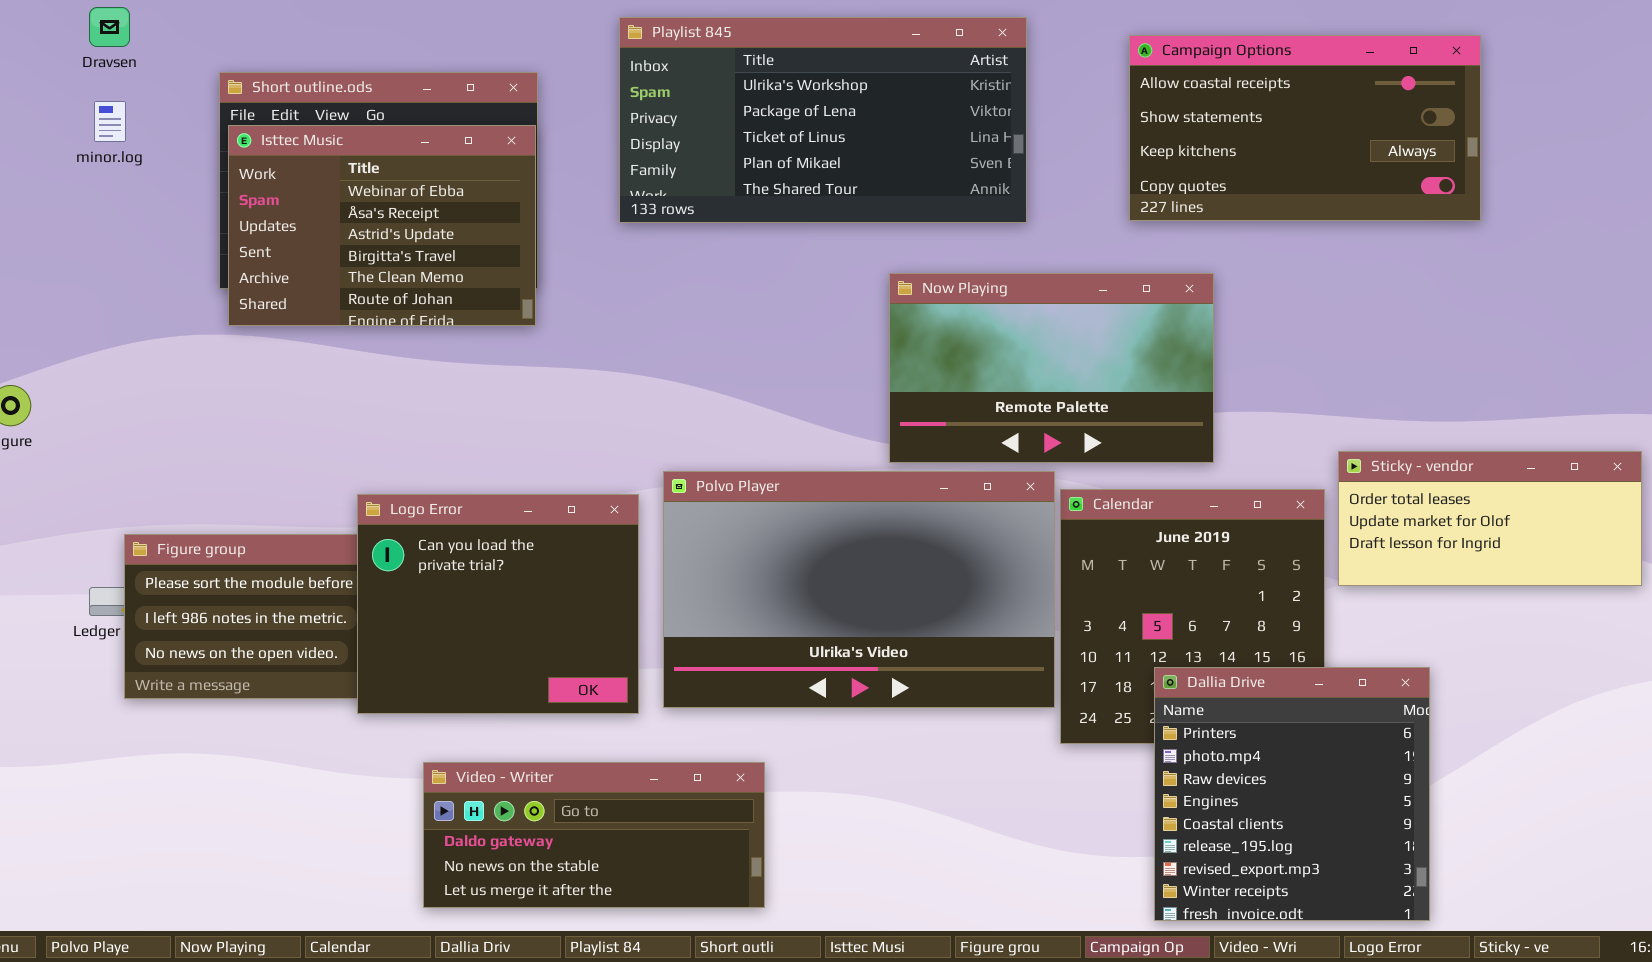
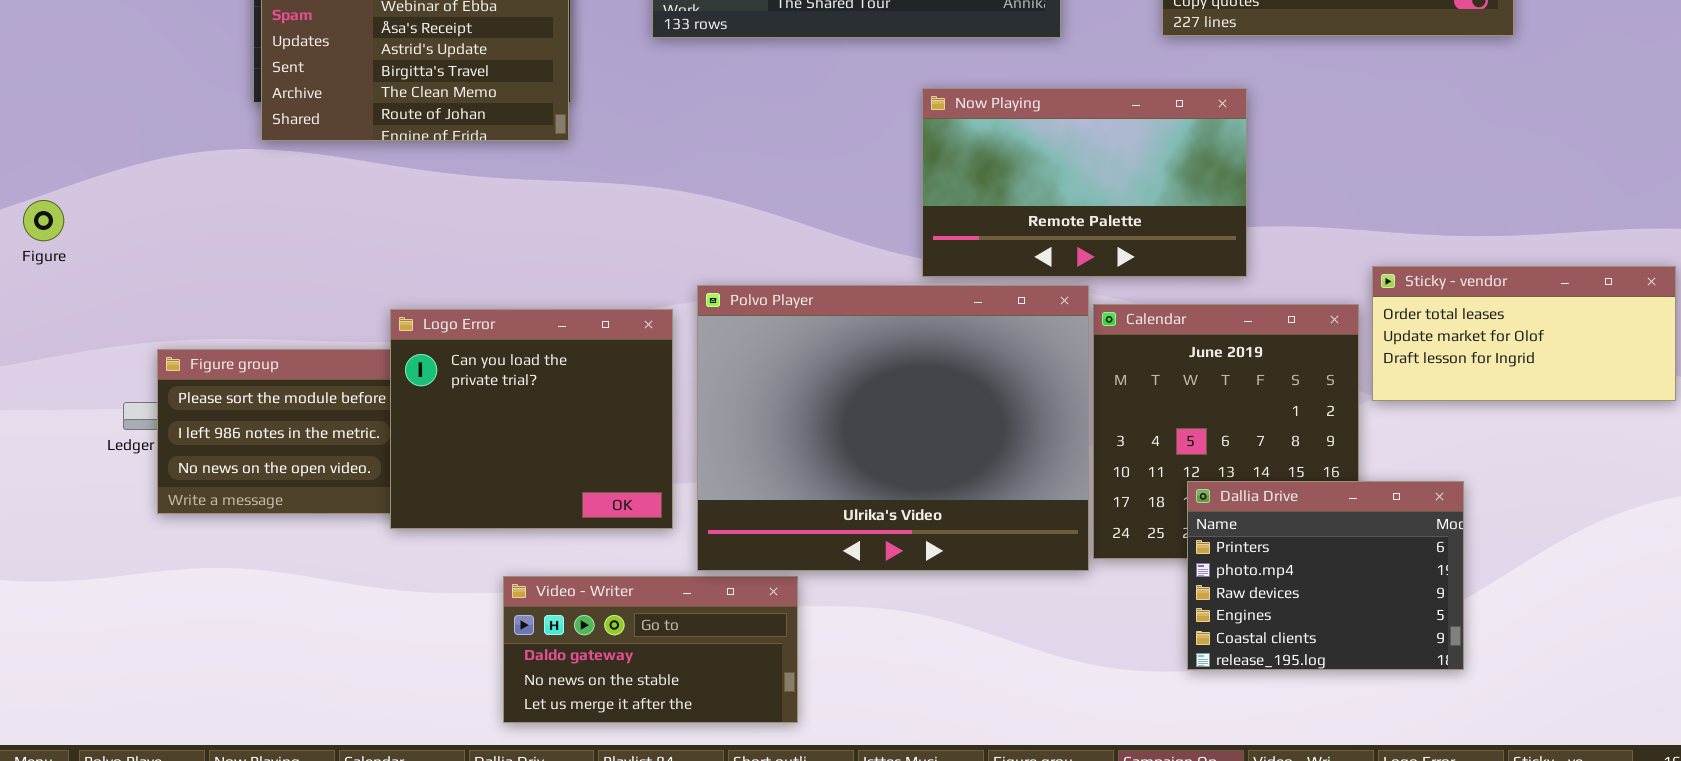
Polvo Player: [663,471,1055,708] -> [697,285,1089,571], resized
Dallia Drive: [1154,667,1430,921] -> [1187,481,1464,670], resized
Video - Writer: [423,762,765,908] -> [503,576,798,723], resized

